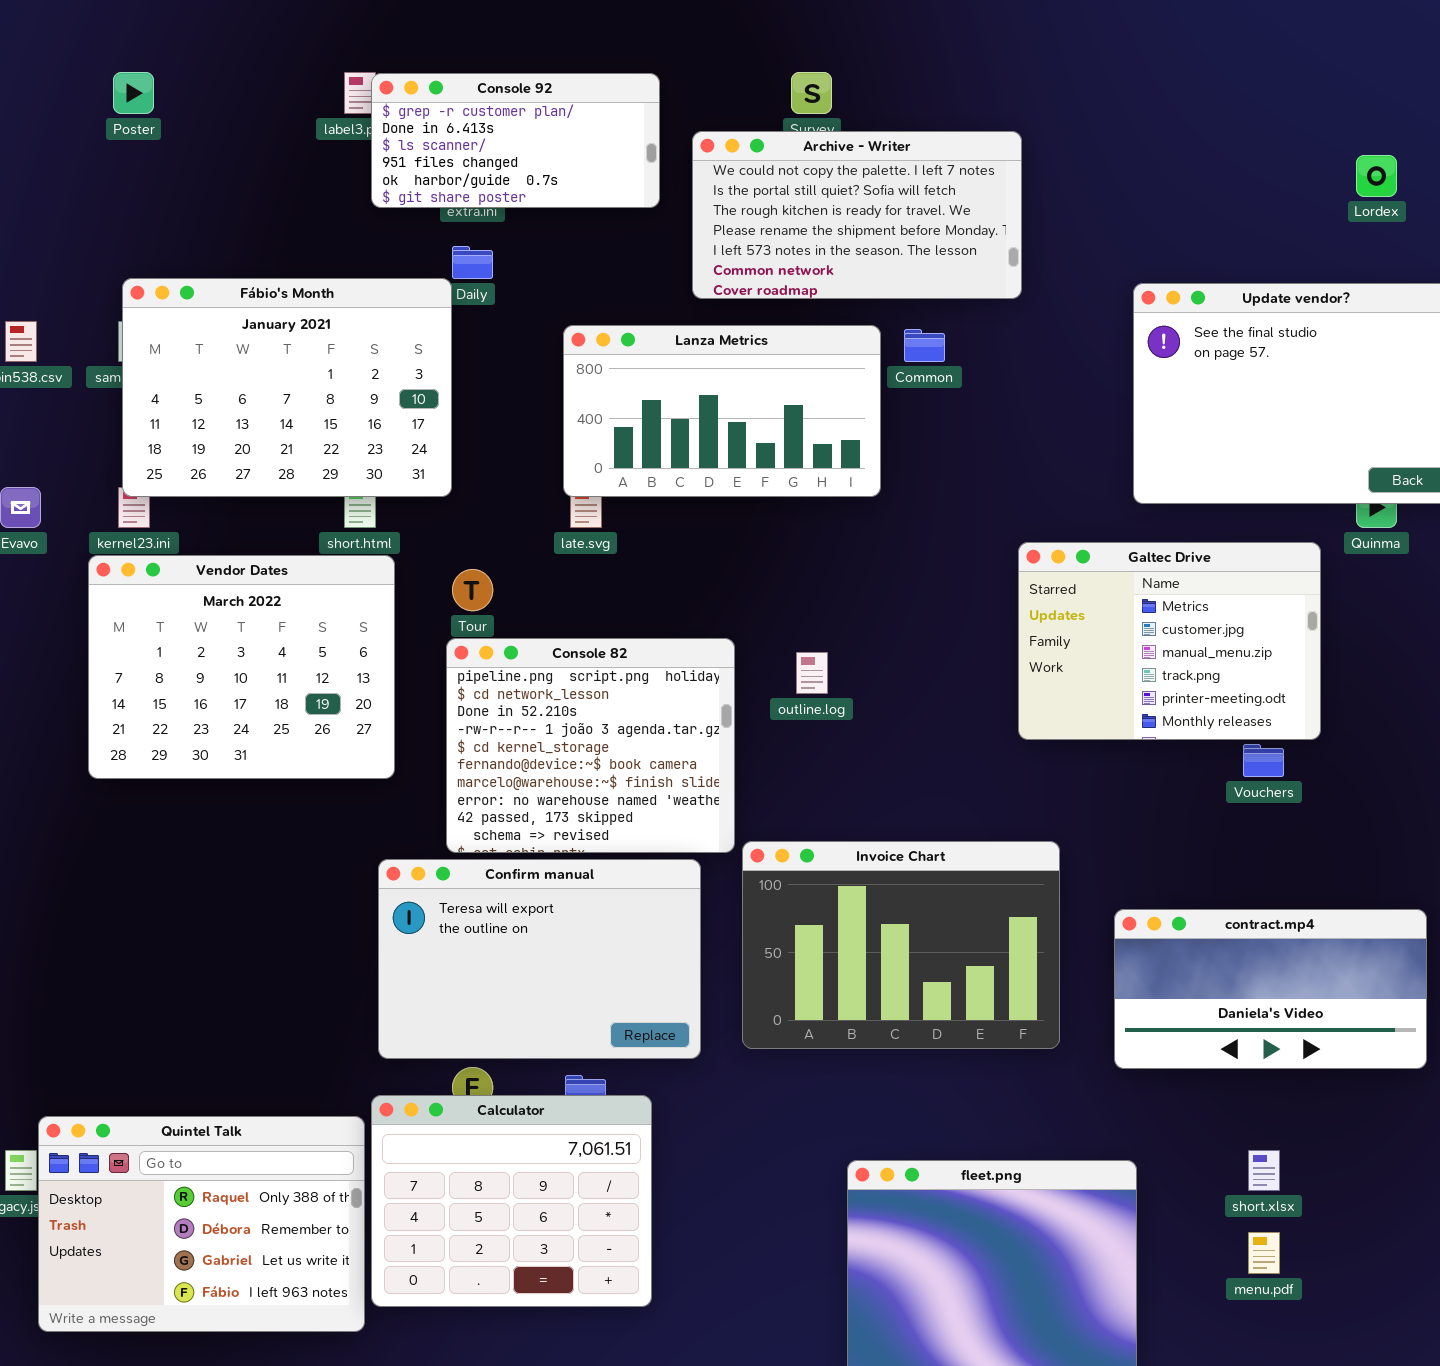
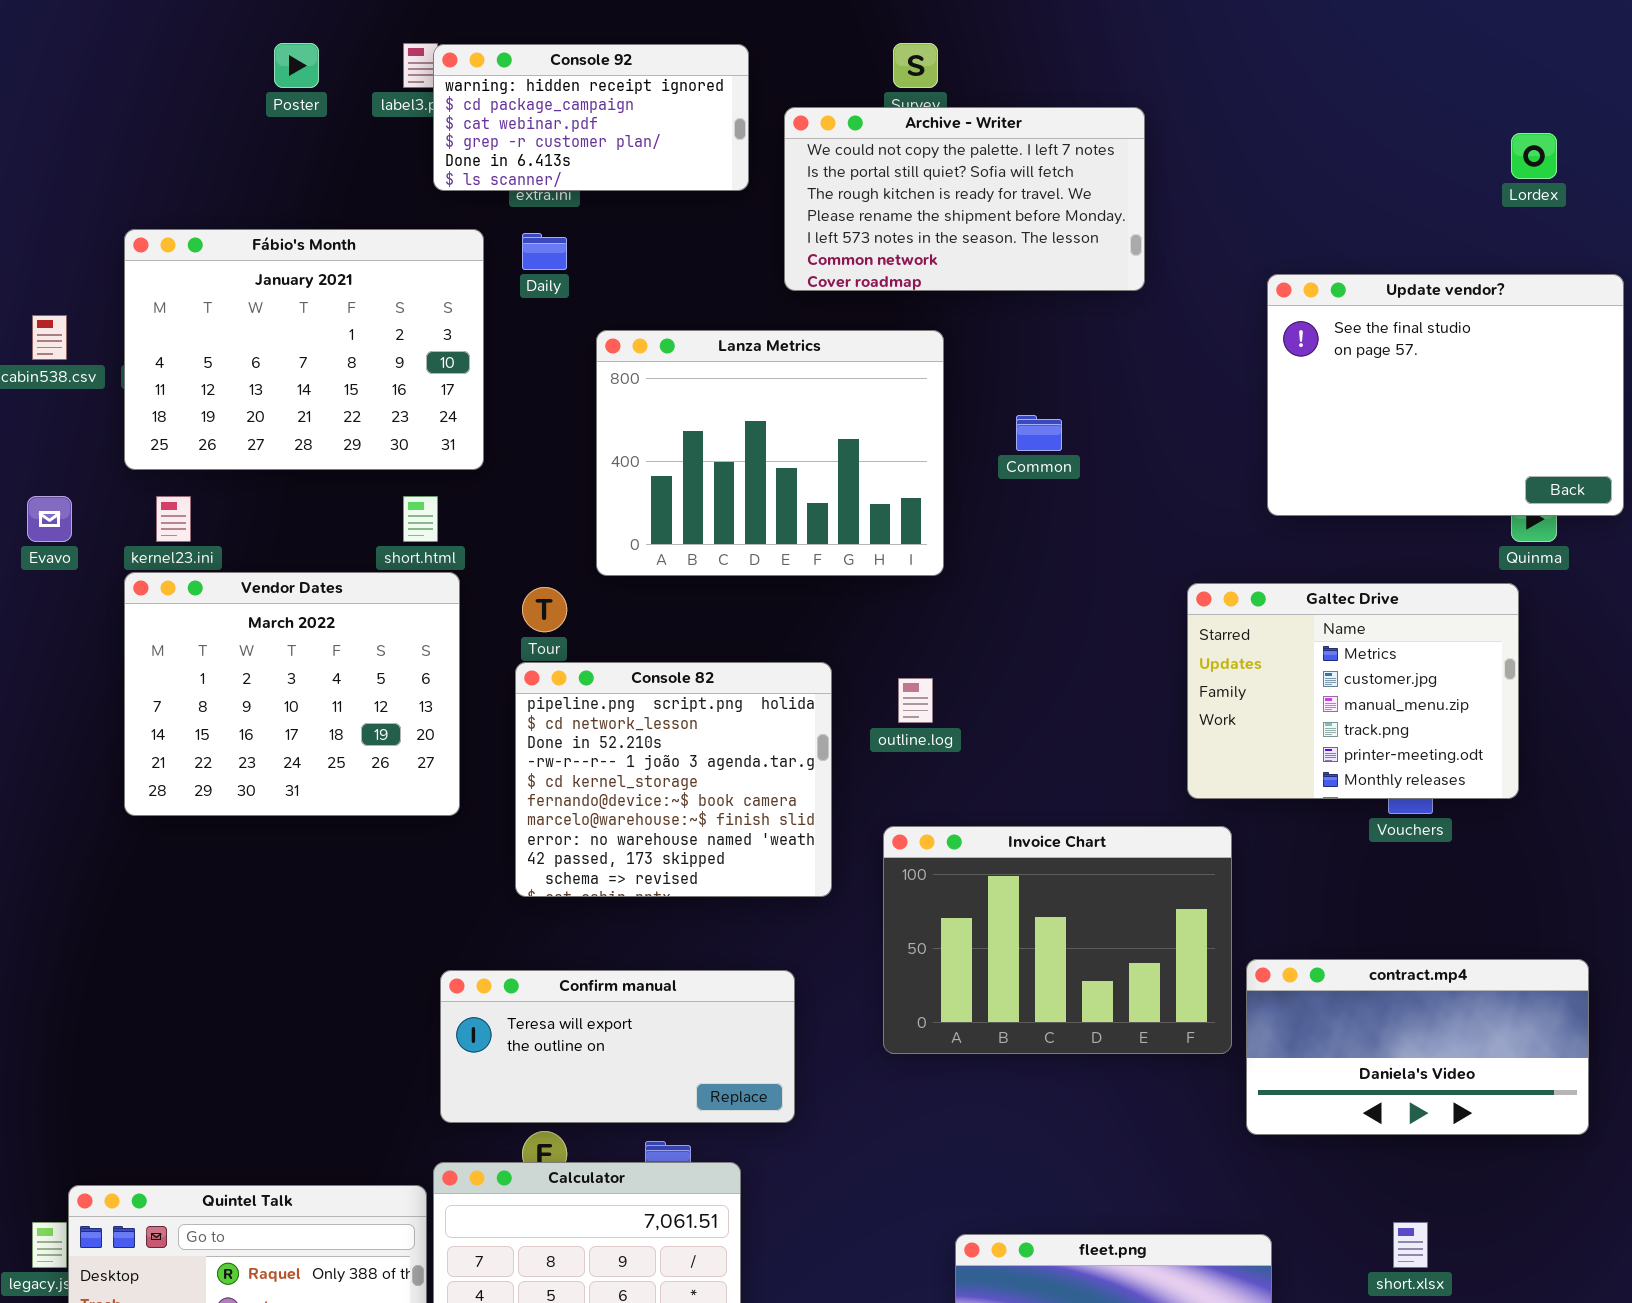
Poster: [113,72,154,114] -> [274,43,319,88], moved
Console 92: [371,73,660,208] -> [433,44,749,191], scrolled up 3 rows
Fábio's Month: [122,278,452,497] -> [124,229,484,470], moved
Lanza Metrics: [563,325,881,497] -> [596,330,944,576], moved, resized
Common: [904,329,945,362] -> [1016,415,1062,451], moved
Galtec Drive: [1018,542,1321,740] -> [1187,583,1519,799], moved
Invoice Chart: [742,841,1060,1049] -> [883,826,1232,1054], moved
Confirm manual: [378,859,701,1059] -> [440,970,795,1123], resized

